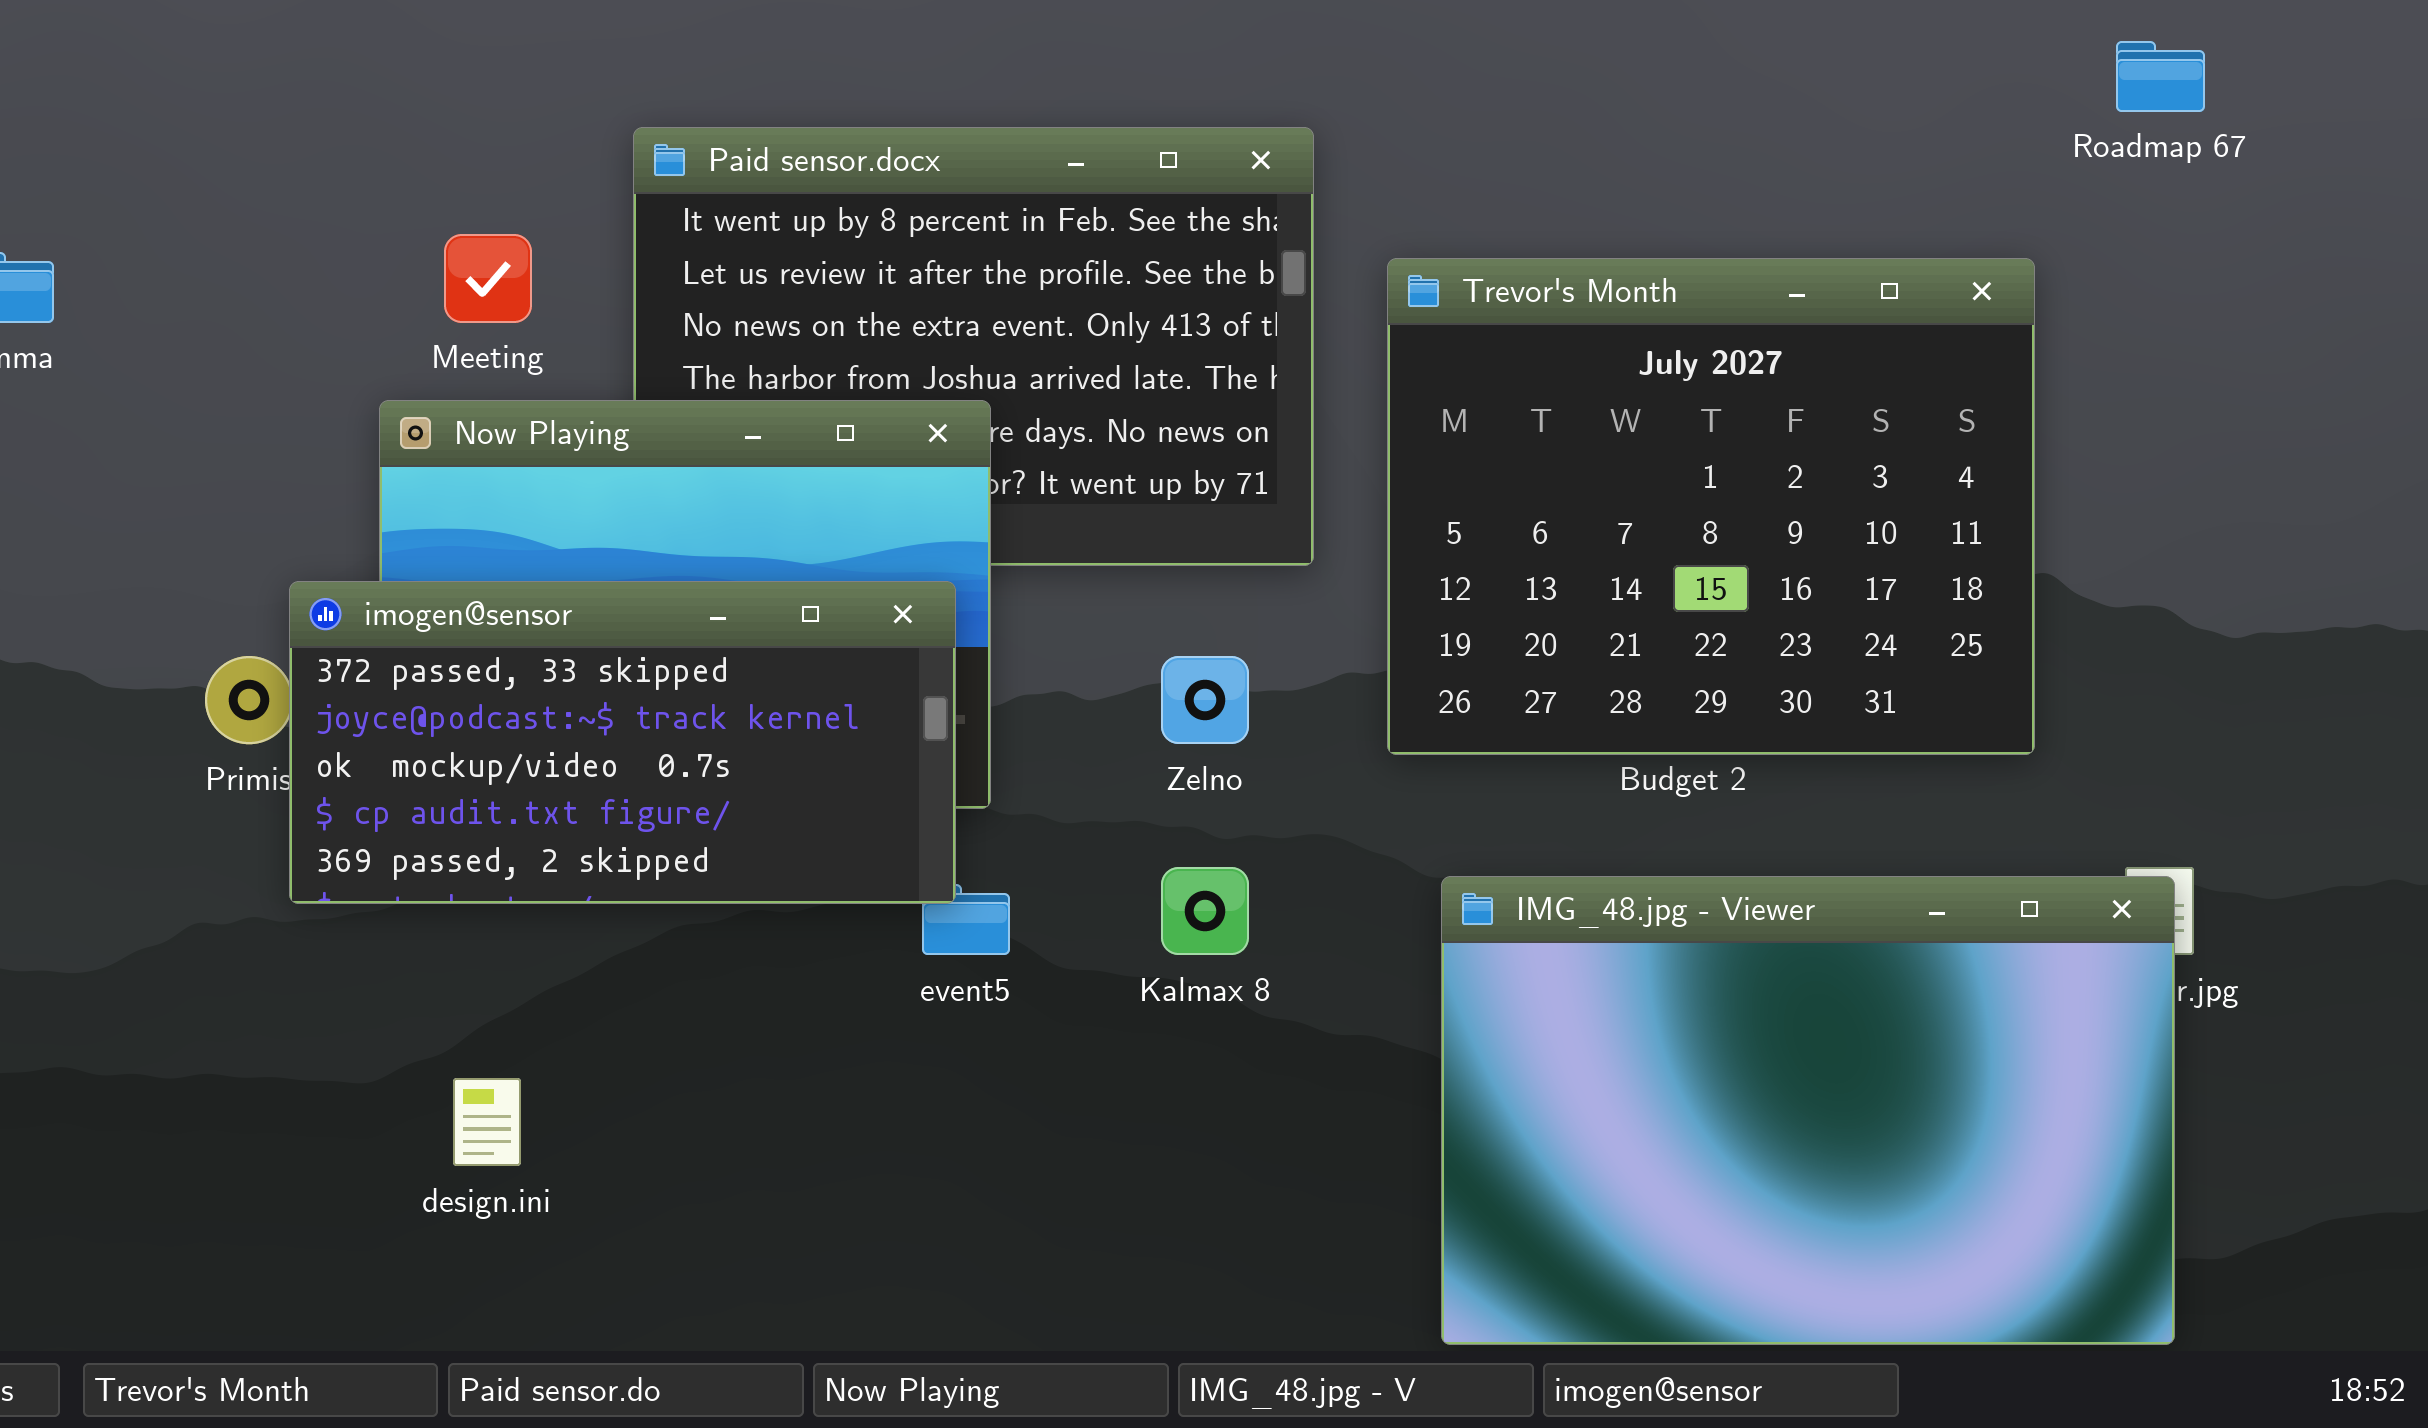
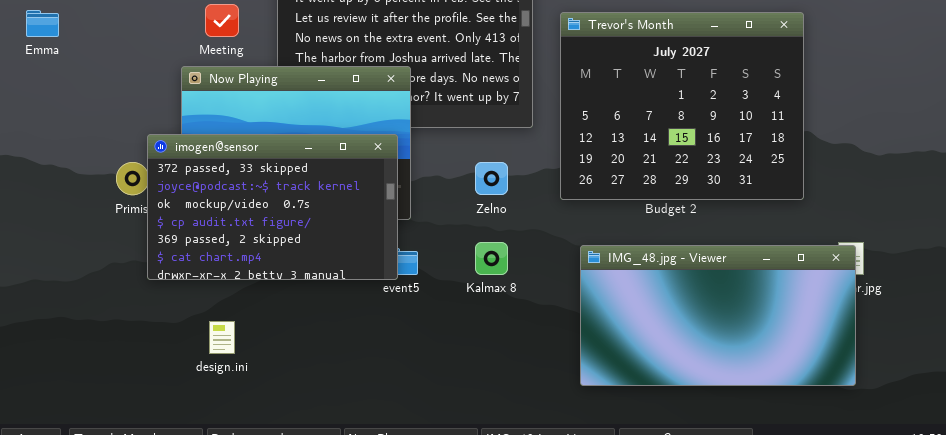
imogen@sensor: [289,581,956,904] -> [147,134,398,280], resized
IMG_48.jpg - Viewer: [1441,876,2175,1345] -> [580,245,856,386], resized

